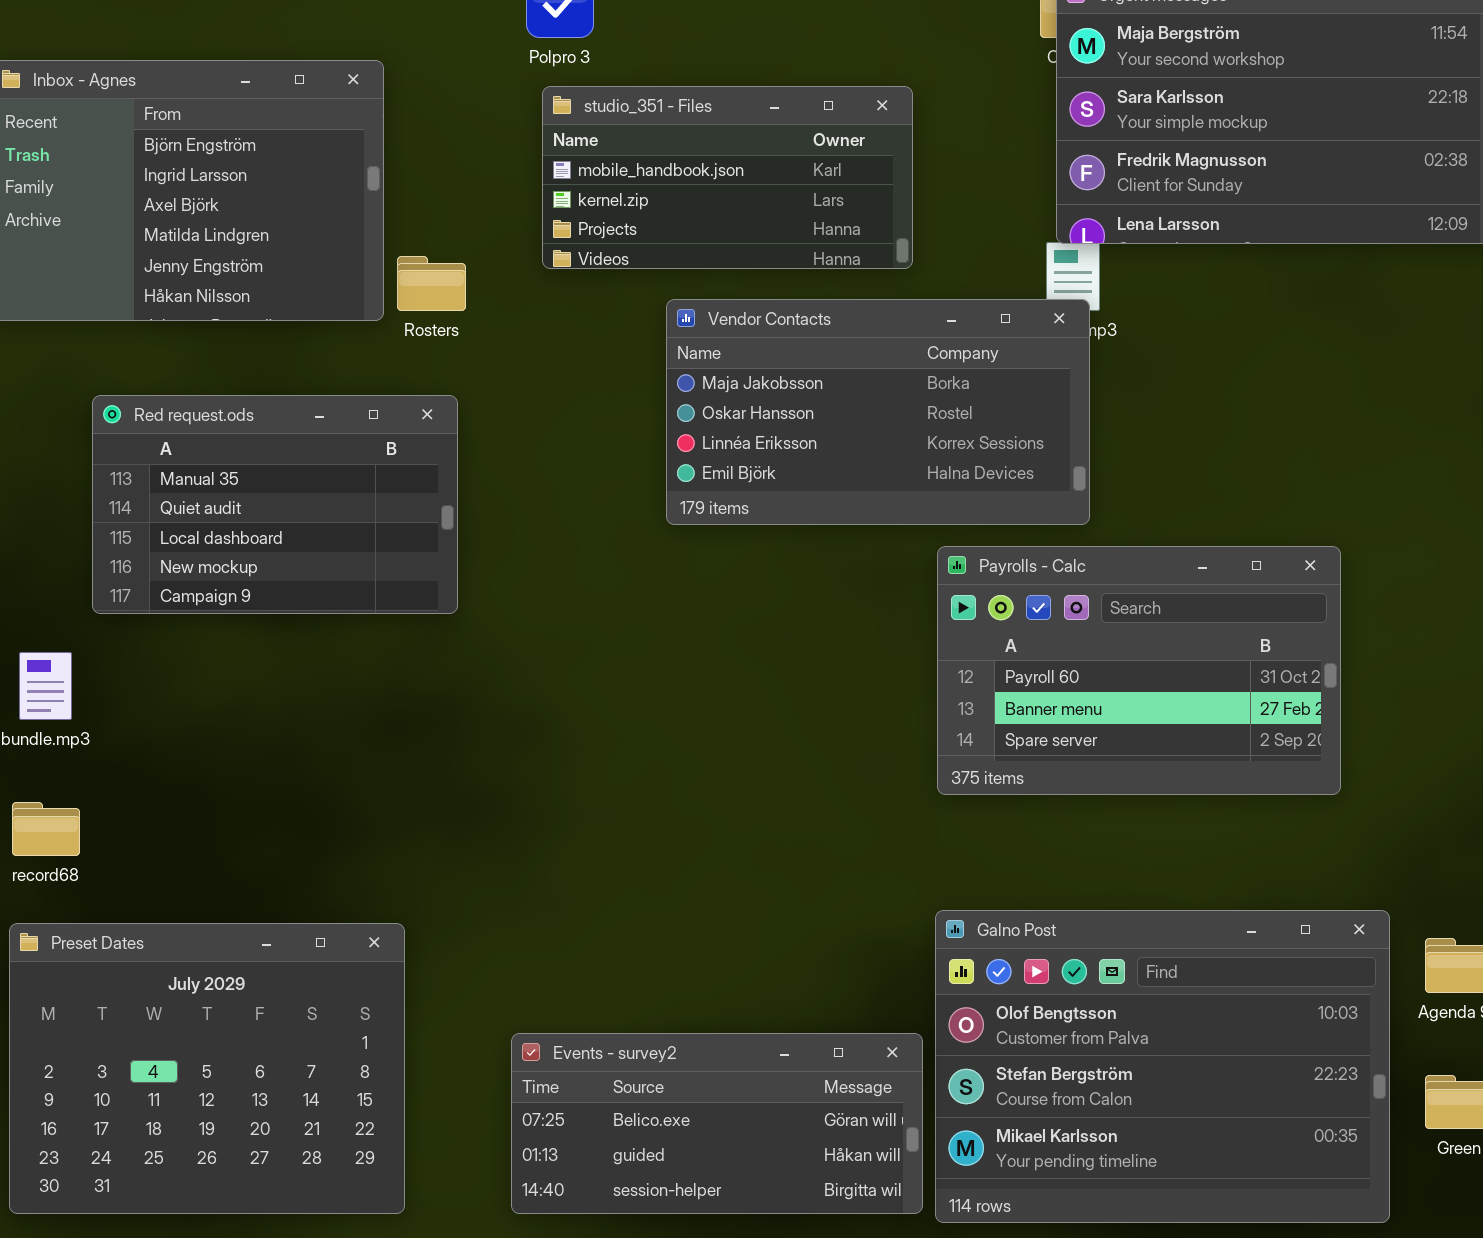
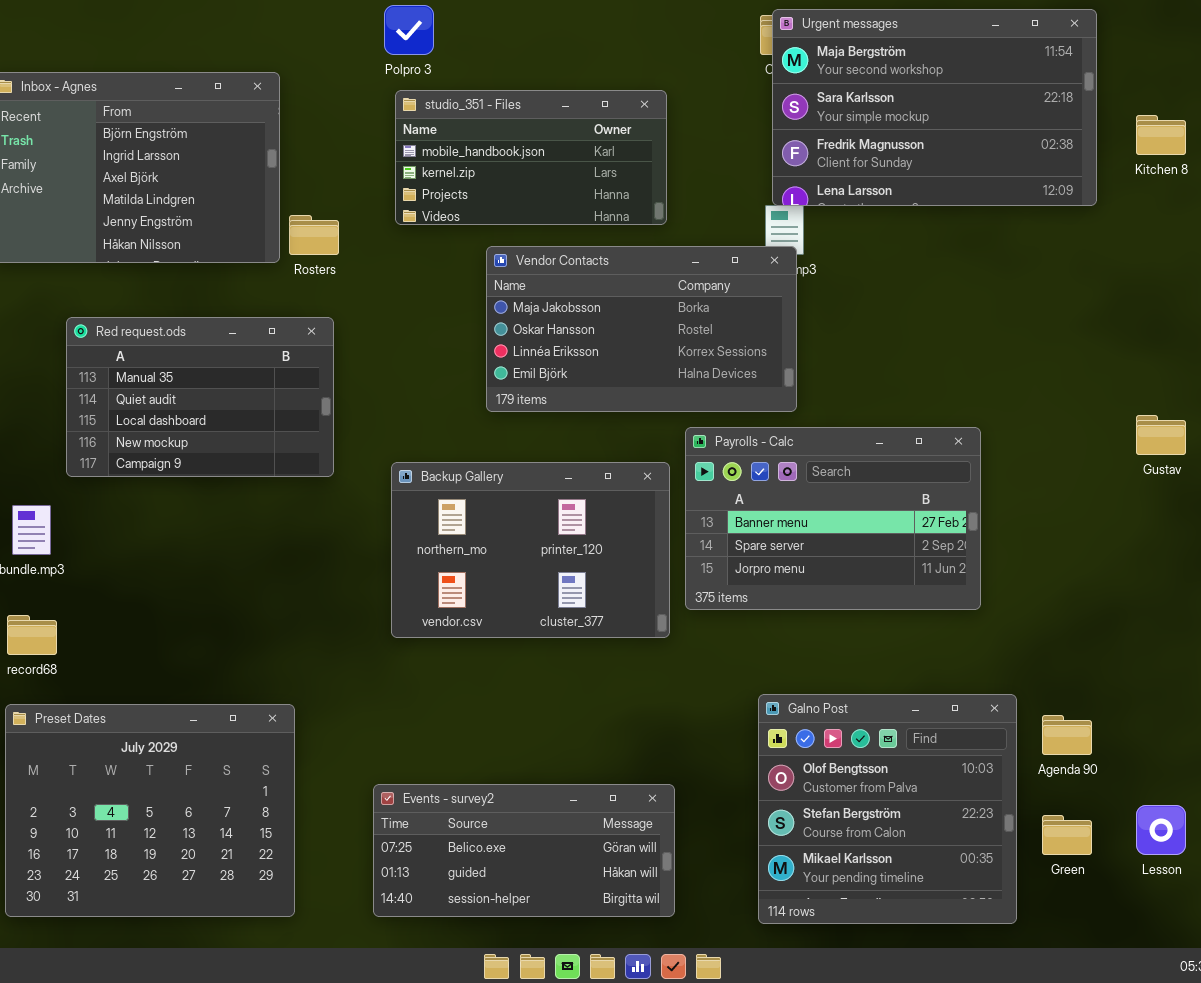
Payrolls - Calc: [937,546,1341,795] -> [685,427,981,610], scrolled down 1 row
Backup Gallery: none -> [391,462,670,638], opened
Galno Post: [935,910,1390,1223] -> [758,694,1017,924], resized

